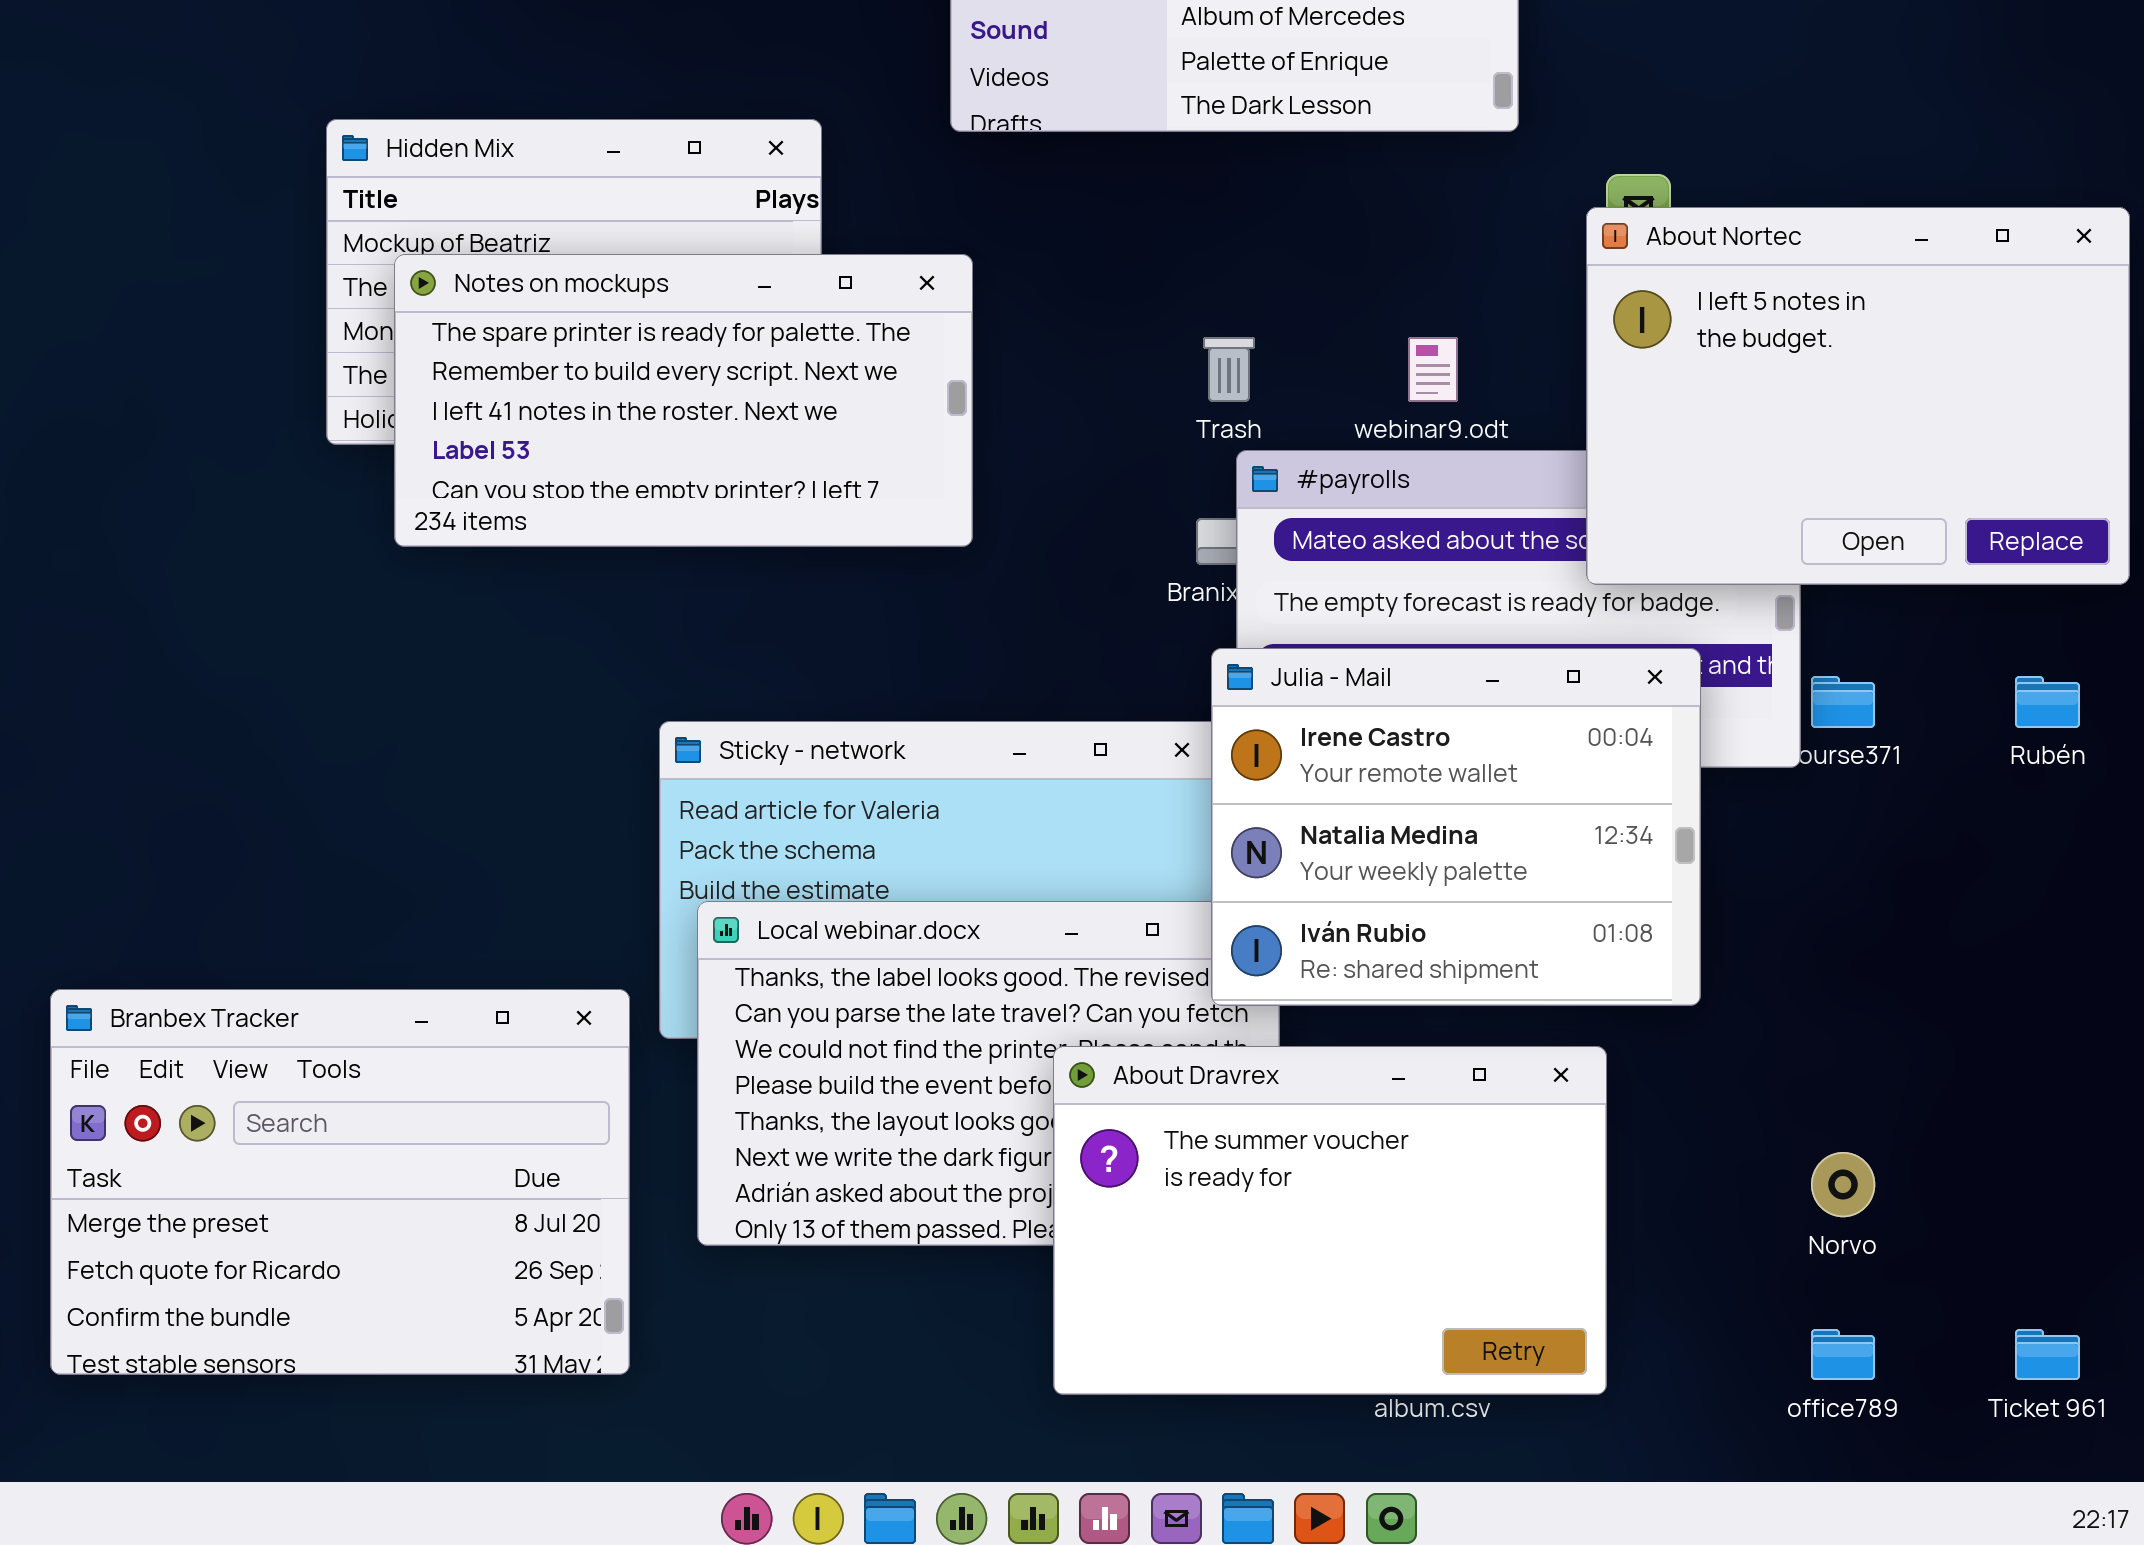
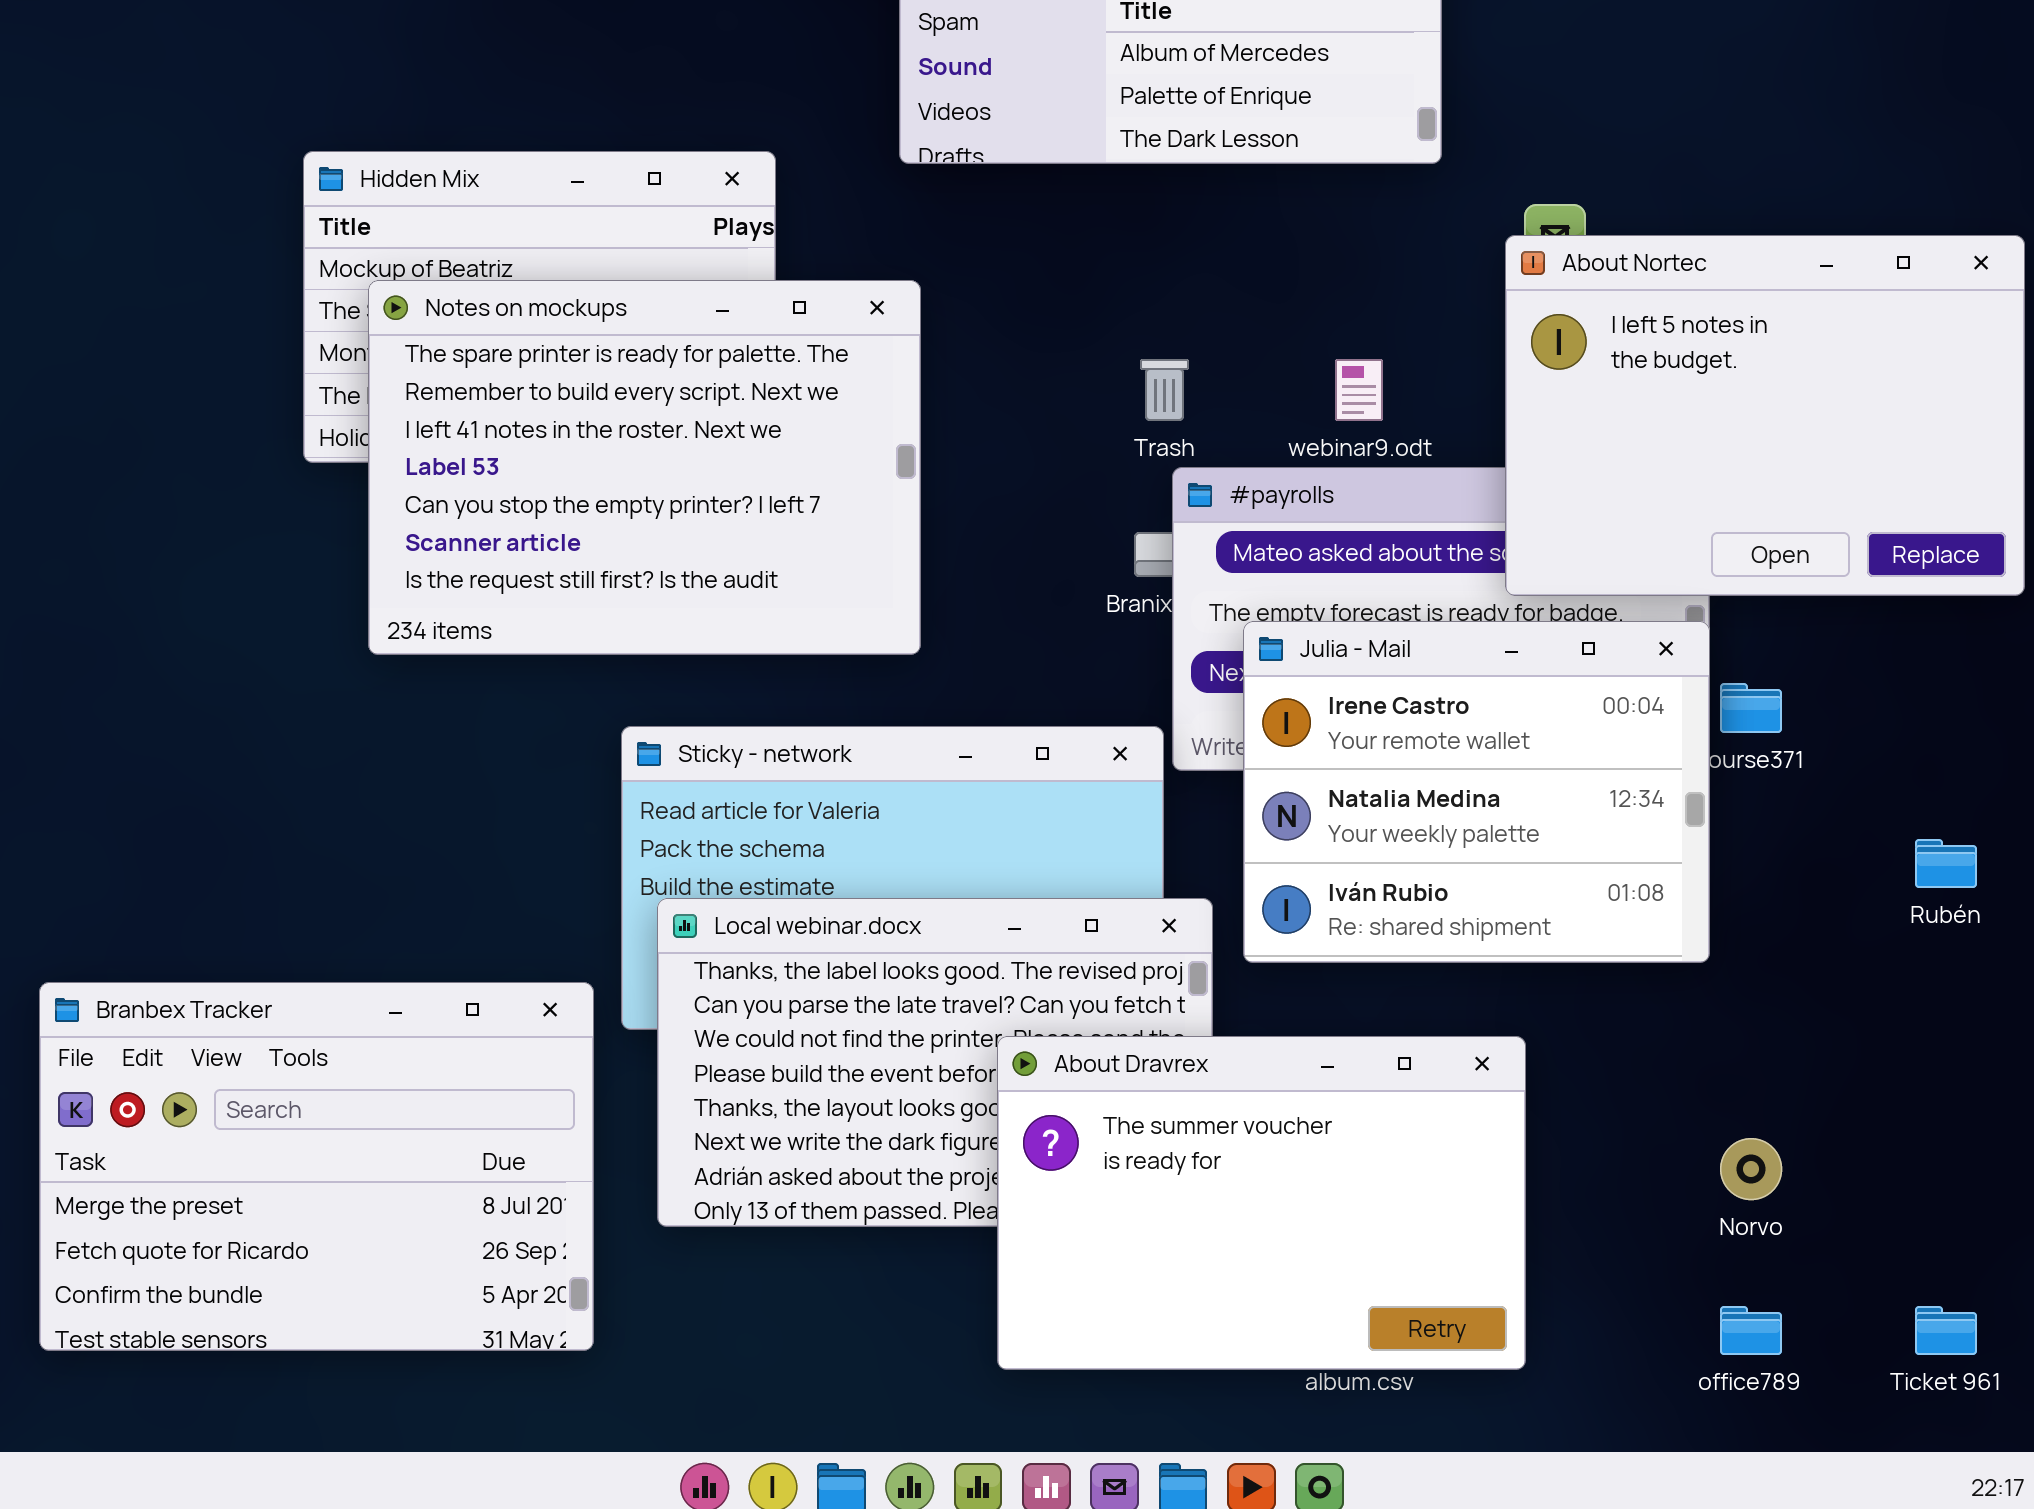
Notes on mockups: [394,254,973,547] -> [368,280,921,655], resized
Julia - Mail: [1211,648,1701,1006] -> [1243,621,1710,963], moved
Rubén: [2015,676,2080,728] -> [1915,839,1977,888], moved

